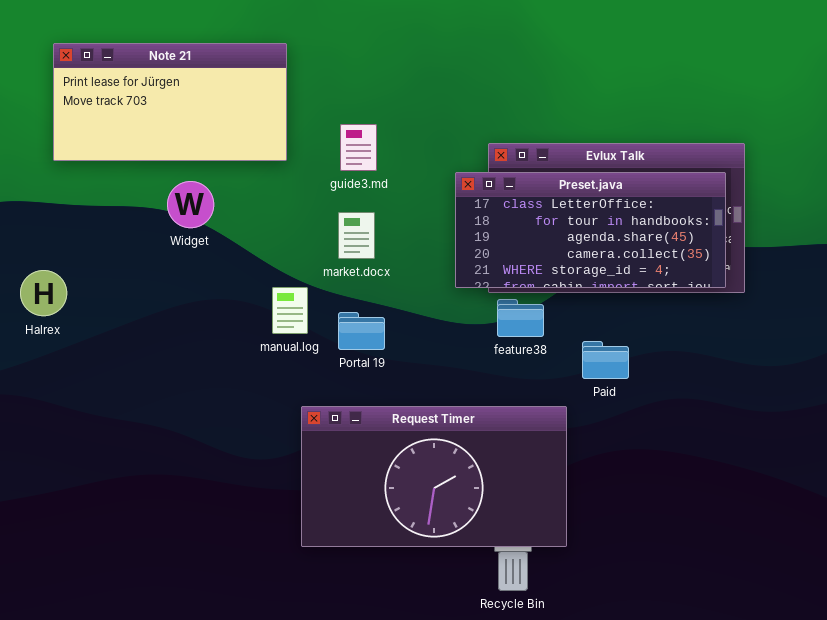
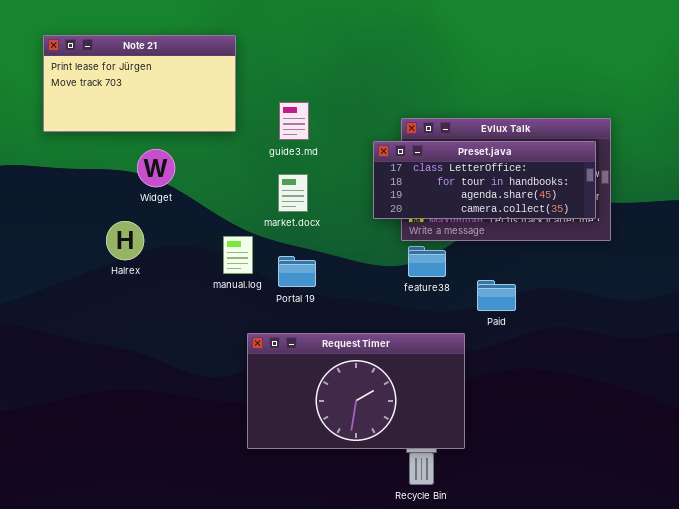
Preset.java: [455,172,726,288] -> [373,141,596,219], resized
Halrex: [20,270,67,316] -> [106,221,144,260], moved

